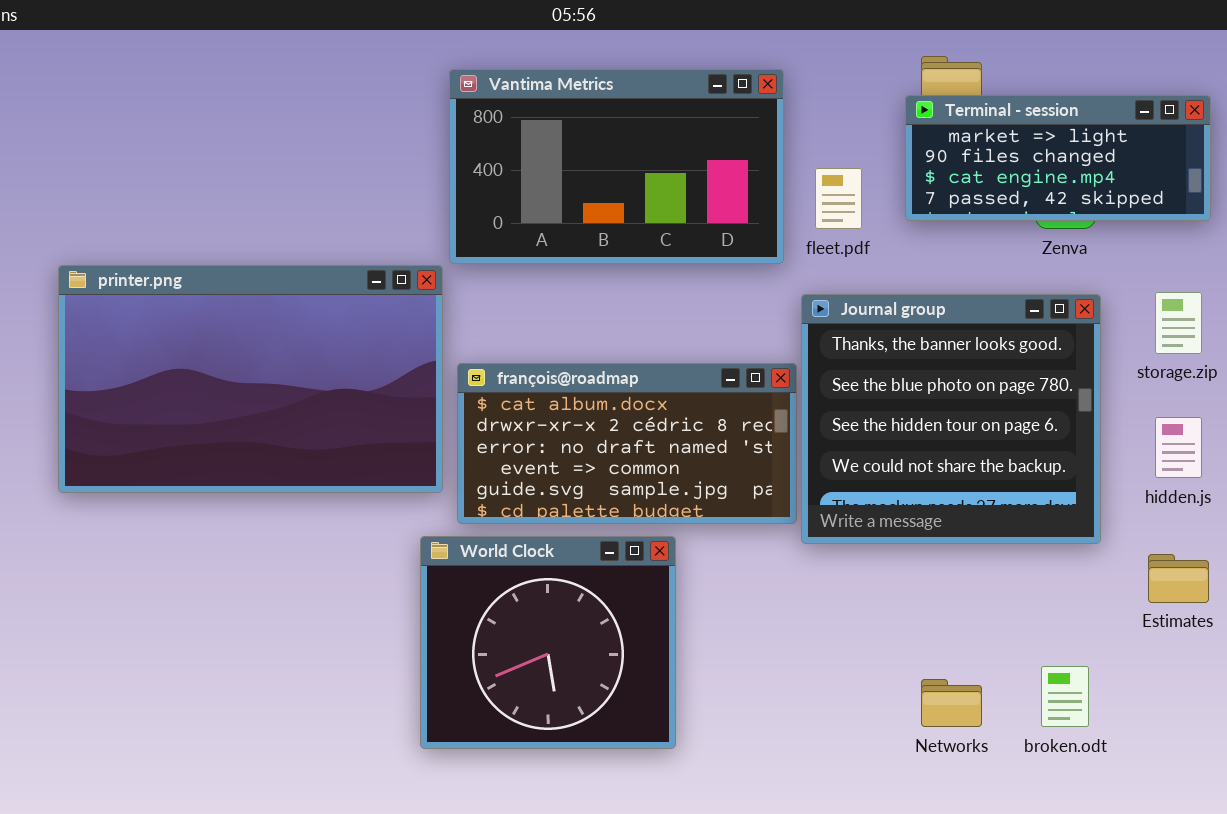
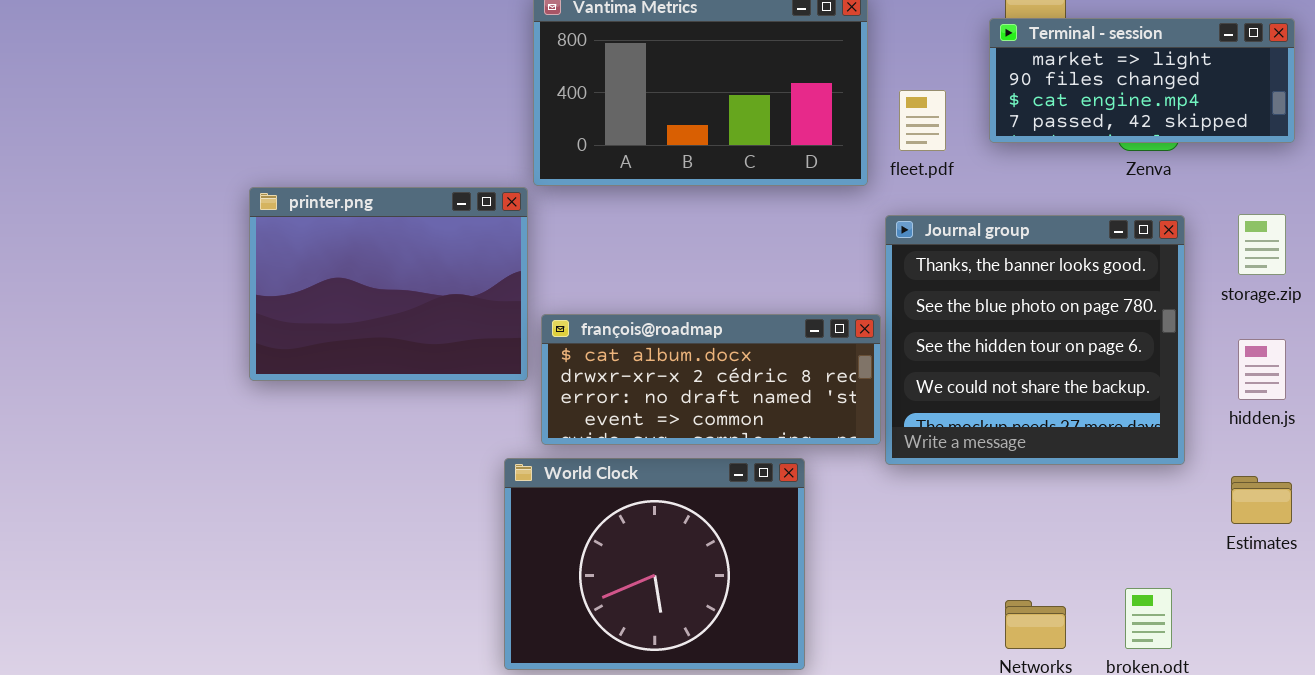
printer.png: [58,265,443,493] -> [249,187,528,381], resized
françois@roadmap: [457,363,797,524] -> [541,314,881,445], resized
World Clock: [420,536,676,749] -> [504,458,805,670], resized

